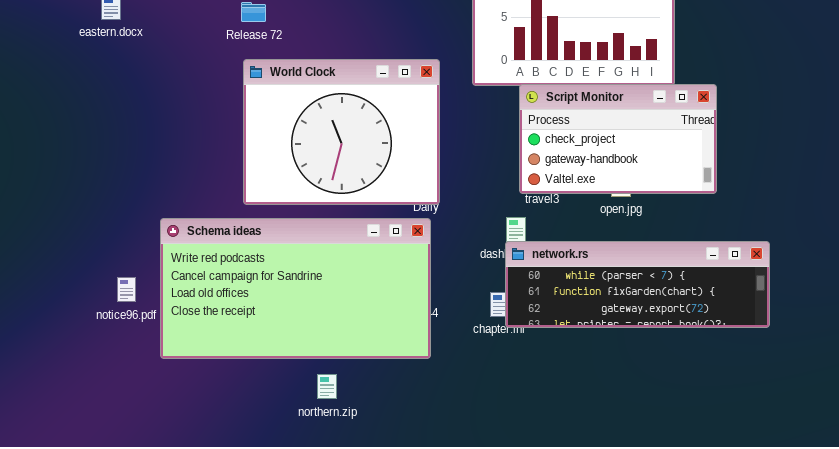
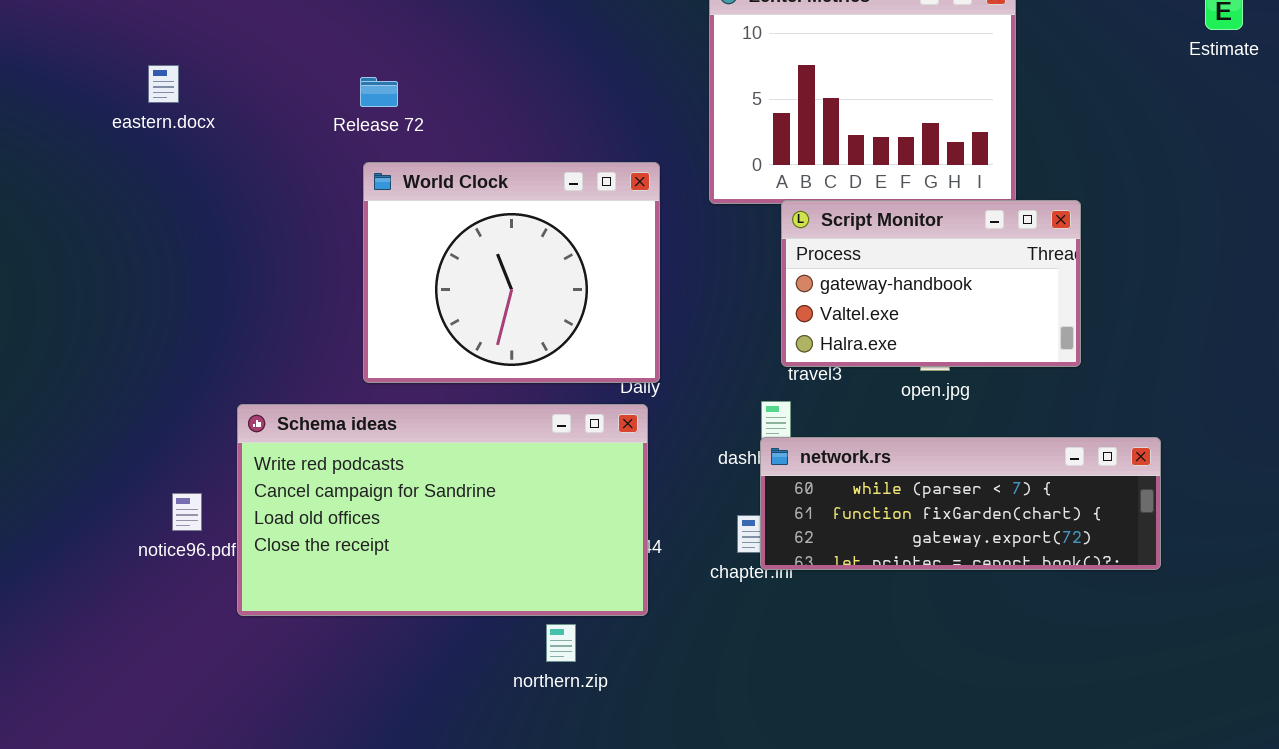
Script Monitor: [519,84,717,194] -> [781,200,1081,367], scrolled down 1 row
northern.zip: [317,374,337,399] -> [546,624,576,662], moved

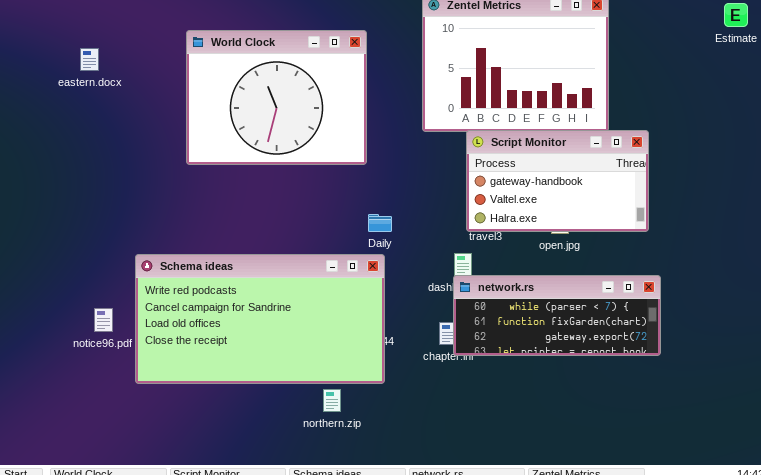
World Clock: [363,162,660,383] -> [186,30,367,165], moved
network.rs: [760,437,1161,570] -> [453,275,661,356], resized

